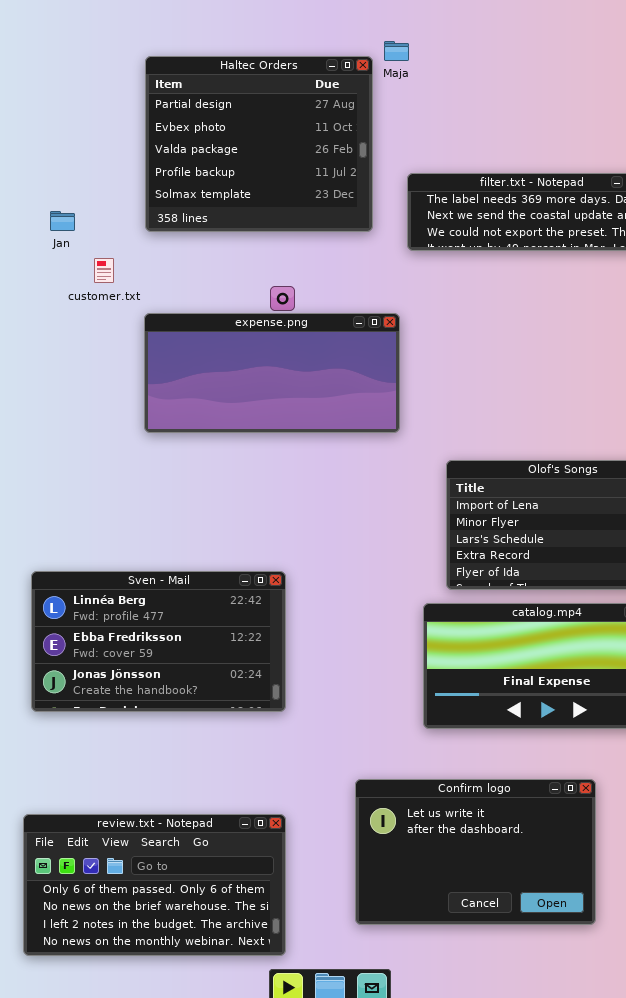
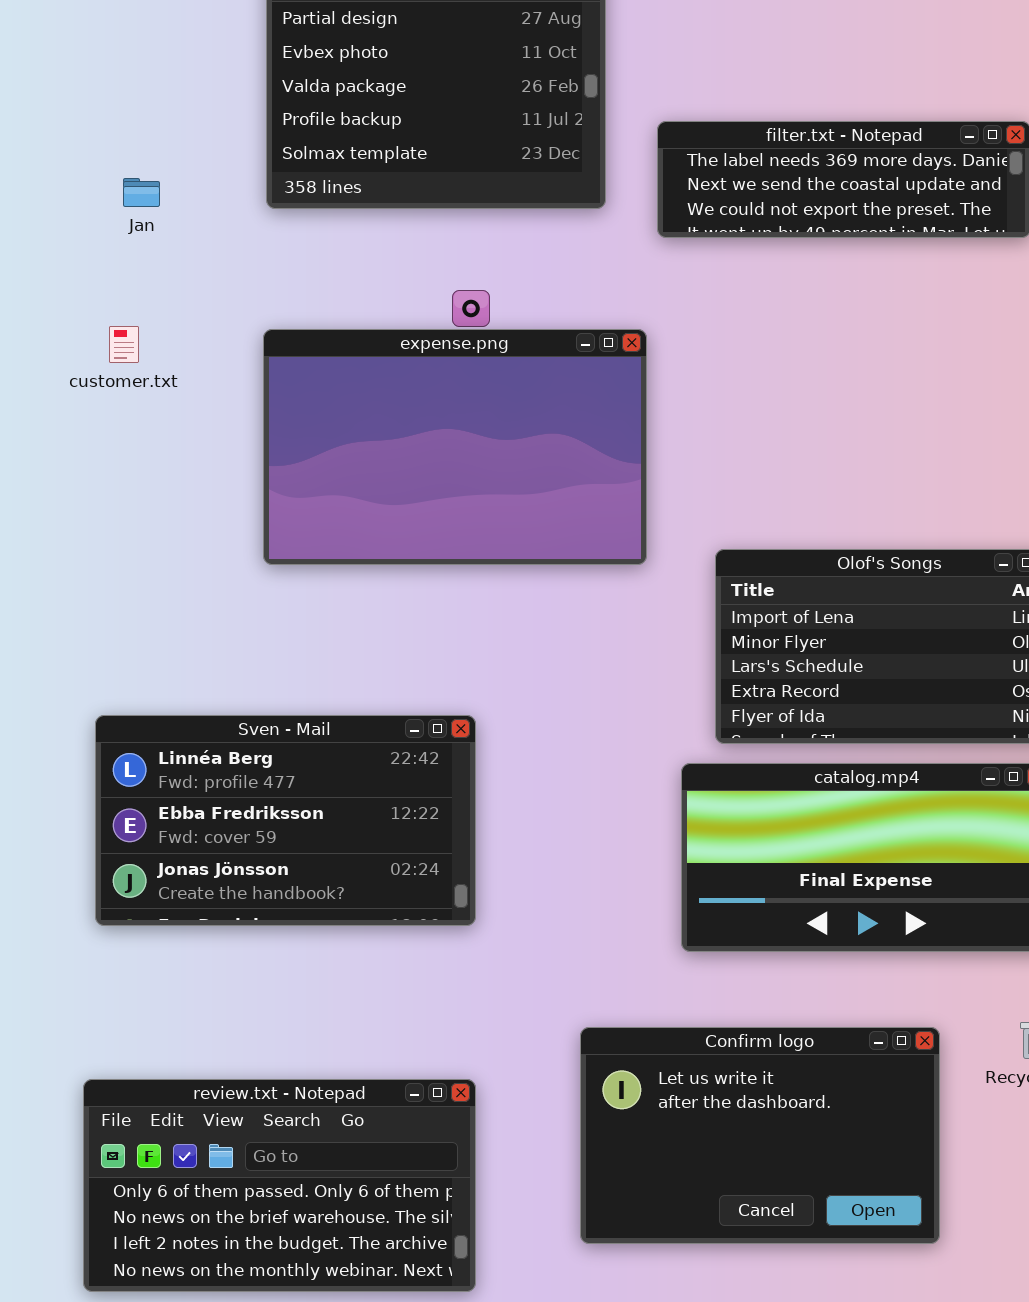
customer.txt: [94,258,114,283] -> [109,326,139,363], moved
expense.png: [144,313,400,433] -> [263,329,647,565], resized

